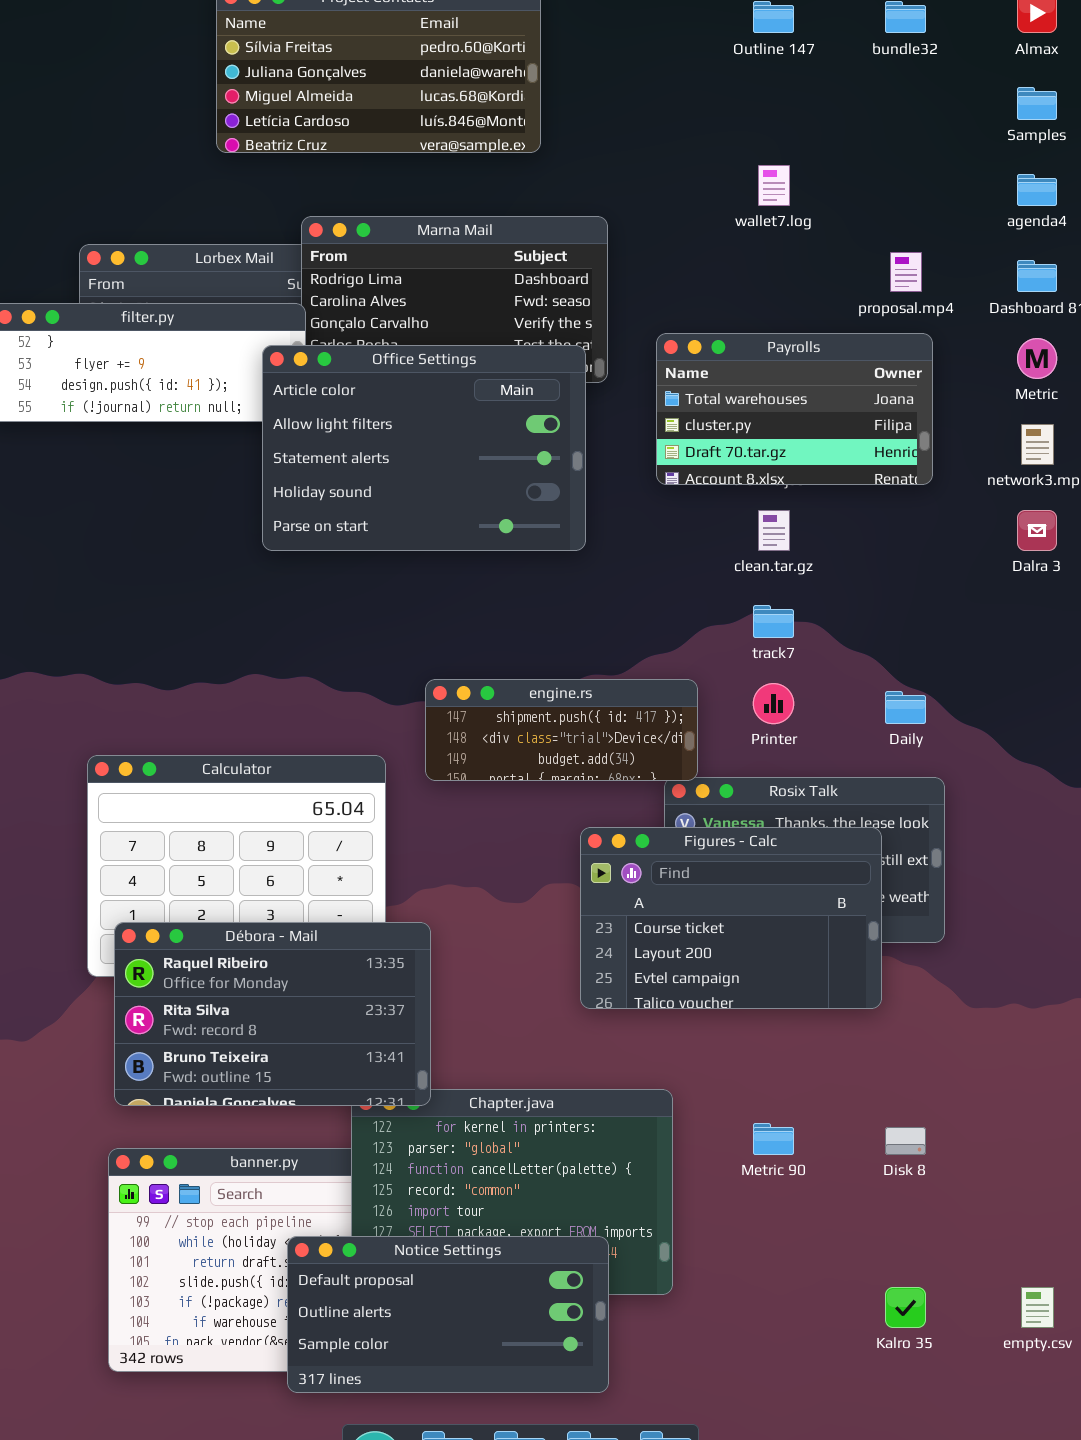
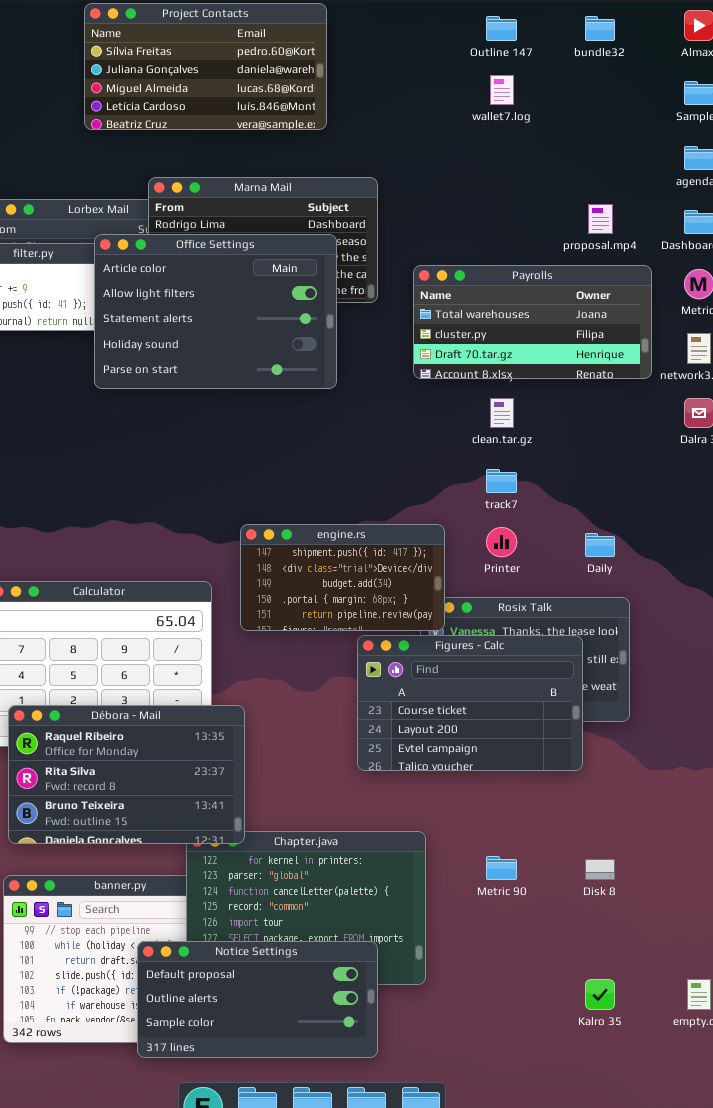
wallet7.log: [758,165,790,206] -> [490,75,514,105], moved
Payrolls: [656,333,933,485] -> [413,265,652,379], resized
Office Settings: [262,345,586,551] -> [94,234,337,389], moved
engine.rs: [425,679,698,781] -> [240,524,445,631], resized

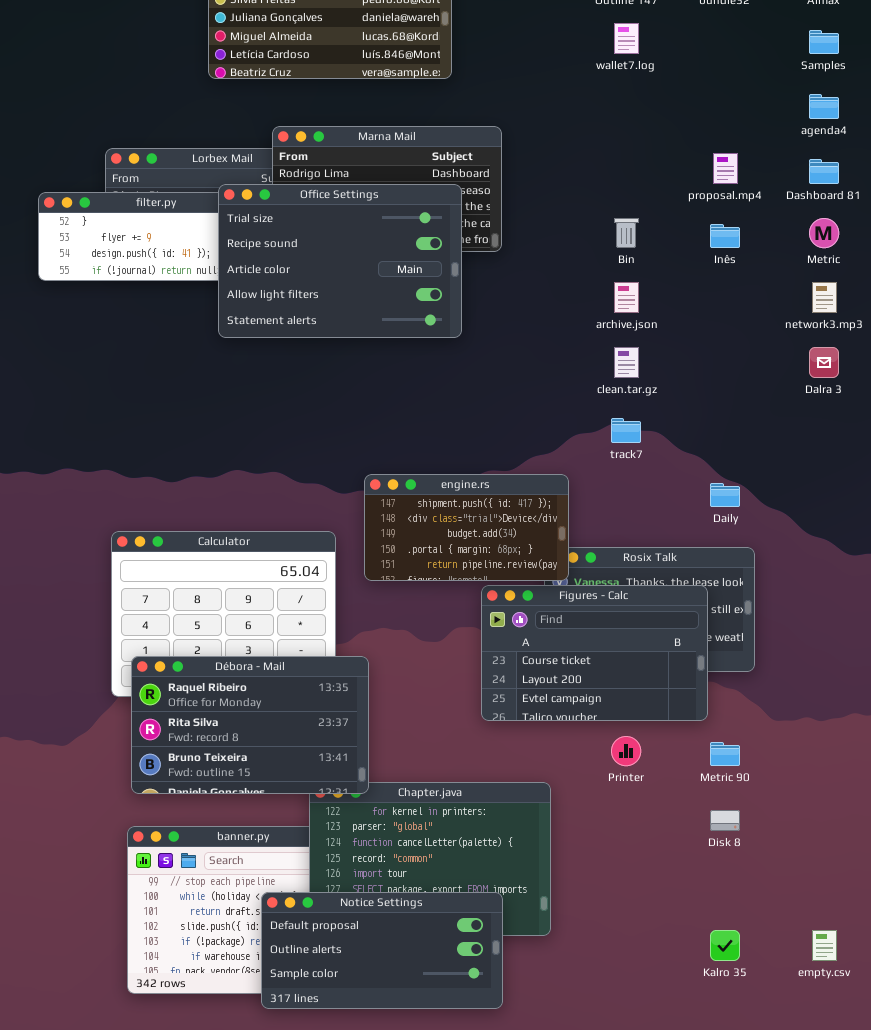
Office Settings: [94,234,337,389] -> [218,184,462,338], scrolled up 2 rows
Payrolls: [413,265,652,379] -> none, closed
Printer: [486,527,517,557] -> [611,736,641,766], moved
Metric 90: [486,856,517,880] -> [710,742,740,766], moved

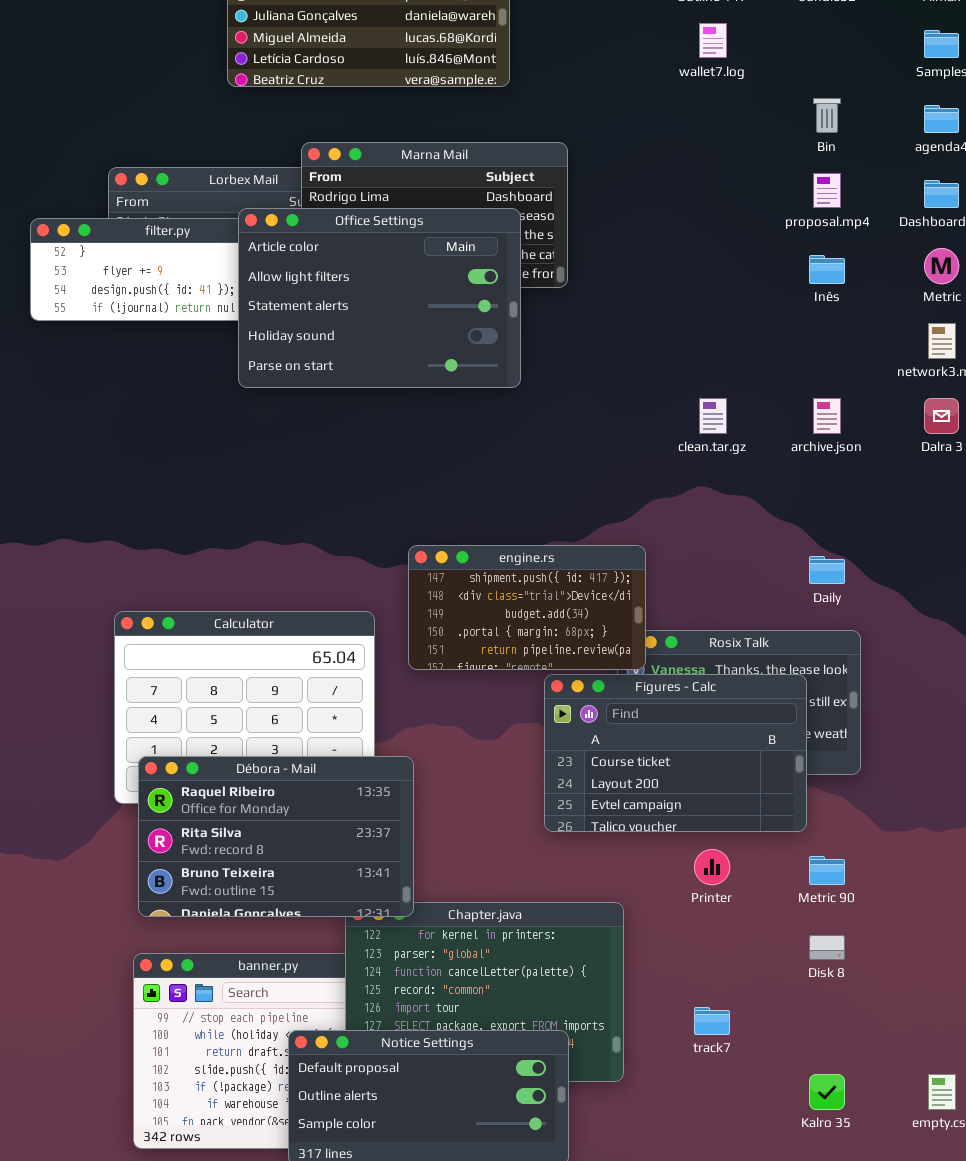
Office Settings: [218,184,462,338] -> [238,208,521,388], scrolled down 2 rows
Bin: [614,218,639,248] -> [813,98,841,133], moved
archive.json: [614,282,639,313] -> [813,398,841,434], moved
track7: [611,418,641,443] -> [694,1007,730,1035], moved

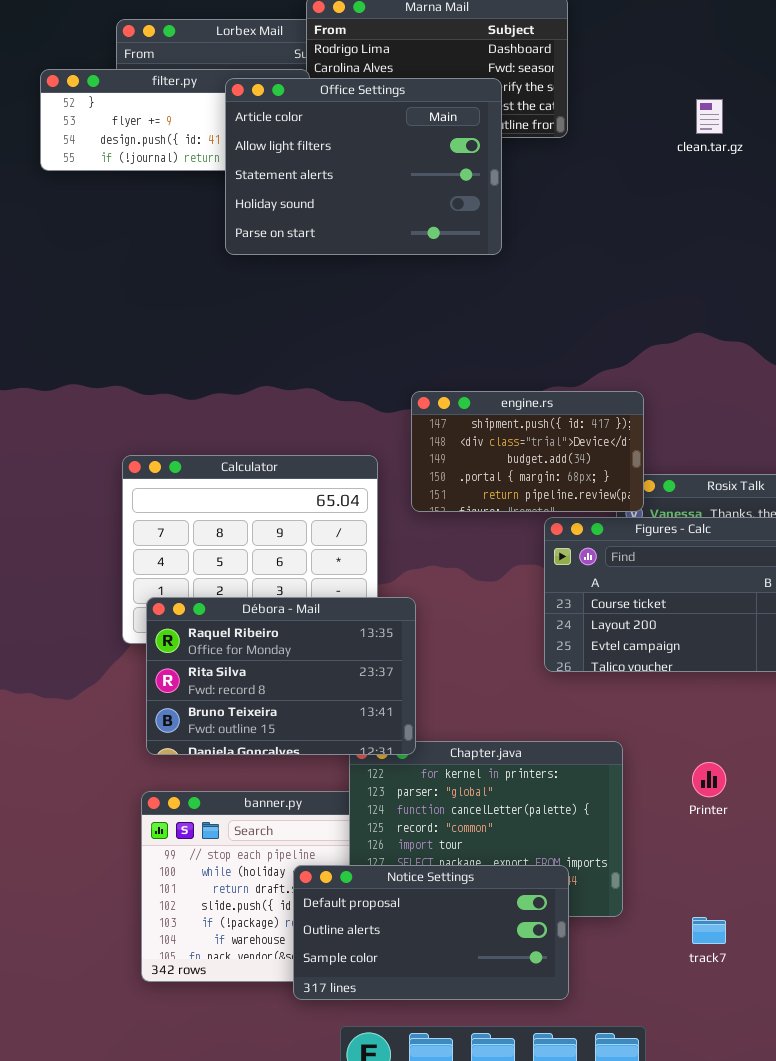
Office Settings: [238,208,521,388] -> [225,78,502,255], moved
clean.tar.gz: [699,398,727,434] -> [696,99,723,134], moved
Printer: [694,849,730,885] -> [692,762,726,797], moved
track7: [694,1007,730,1035] -> [692,917,726,944], moved

